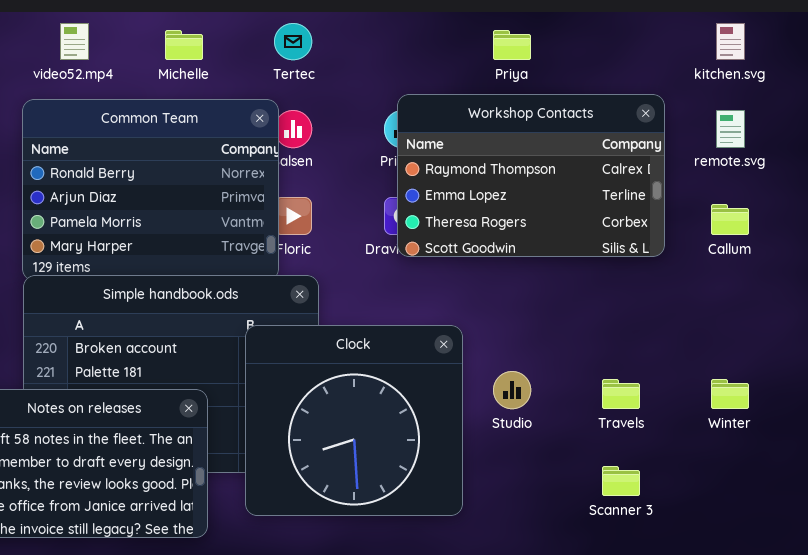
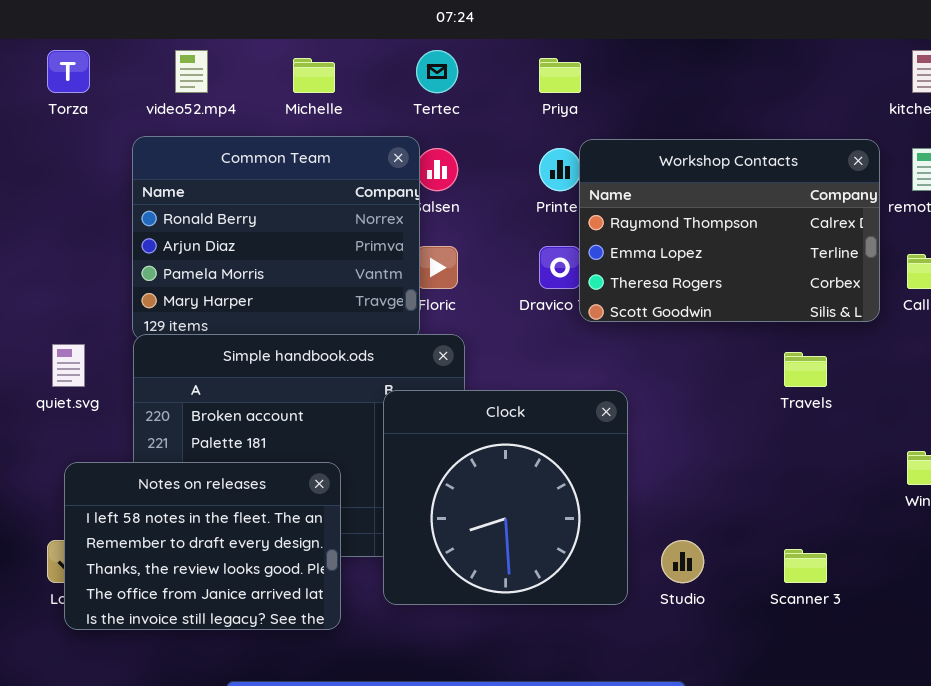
Priya: [493,30,531,60] -> [539,58,581,93], moved
Workshop Contacts: [397,94,665,257] -> [579,139,880,322], moved
Studio: [493,371,531,409] -> [661,540,704,583], moved
Travels: [602,379,640,409] -> [784,352,827,387], moved

